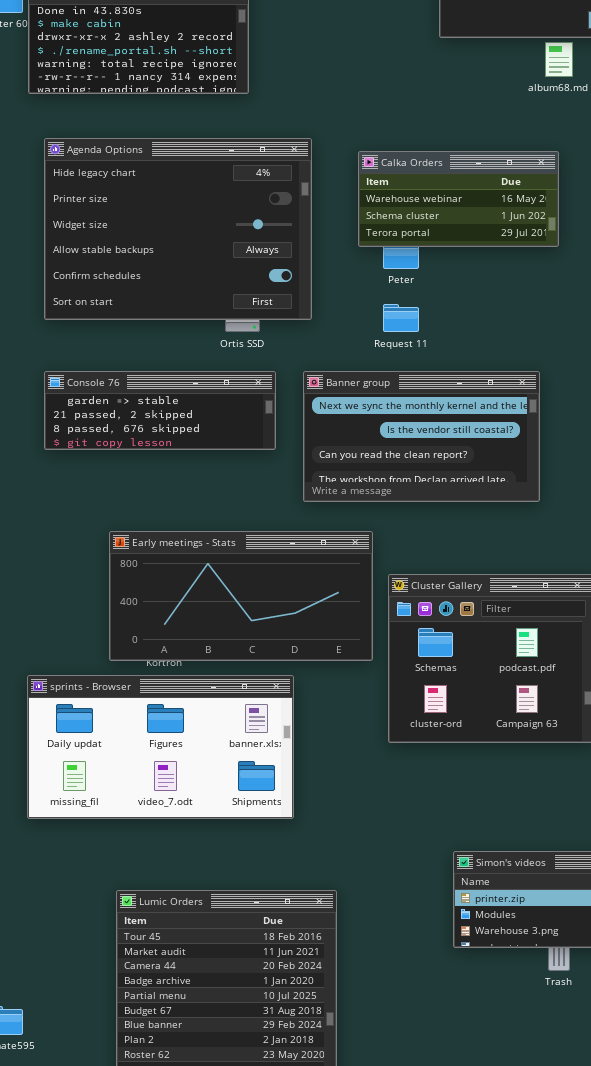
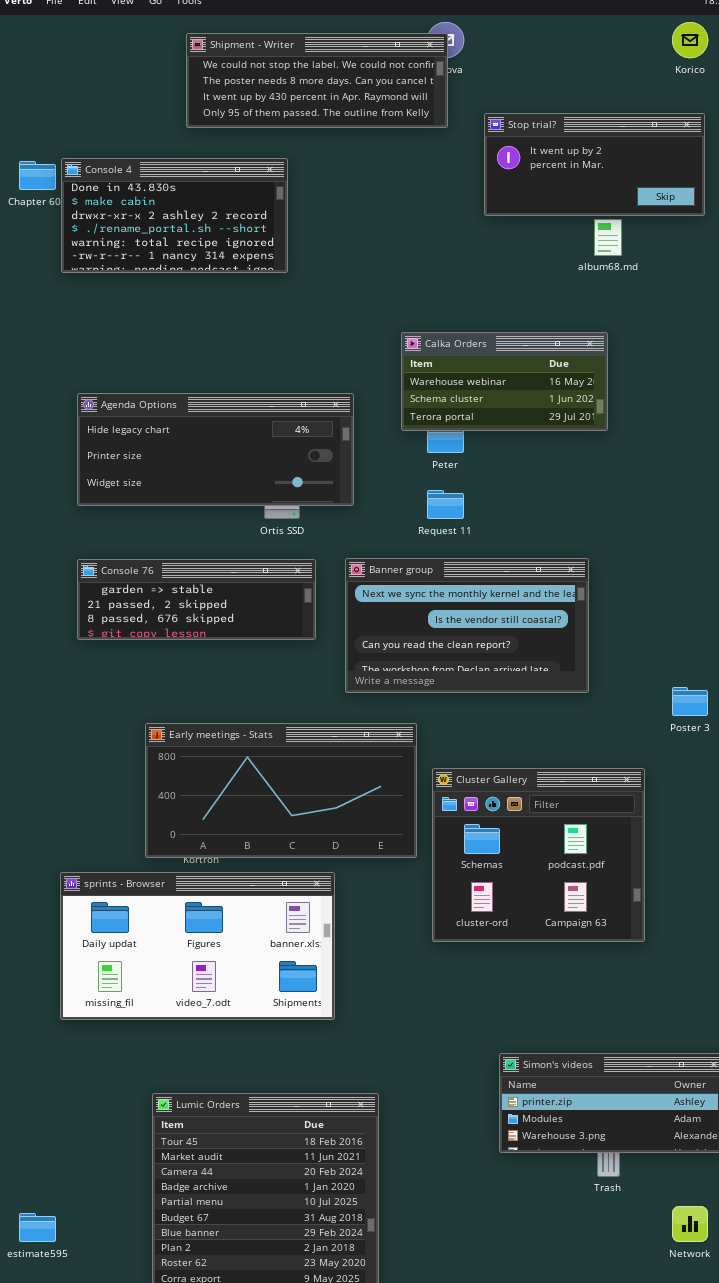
Agenda Options: [44,138,312,320] -> [77,393,354,506], resized

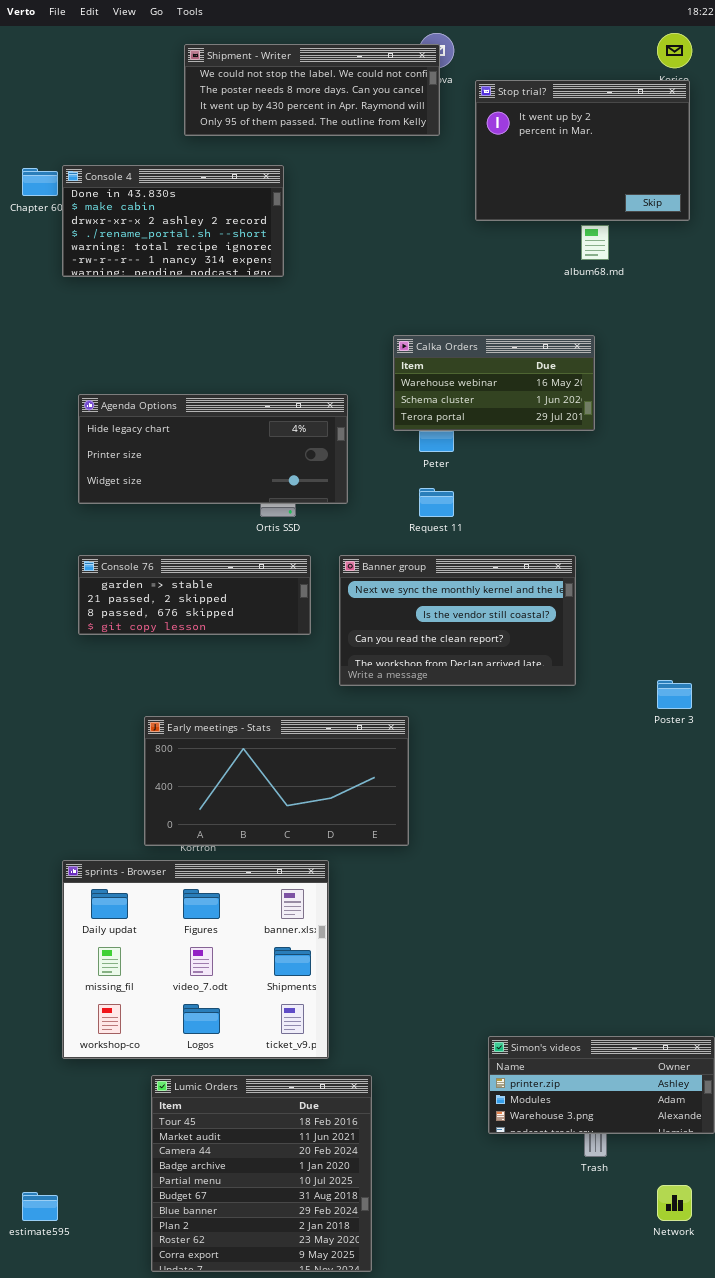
Stop trial?: [484,113,705,216] -> [475,80,690,221], resized
Cluster Gallery: [432,768,645,942] -> none, closed
sprints - Browser: [60,872,335,1020] -> [62,860,329,1059], resized

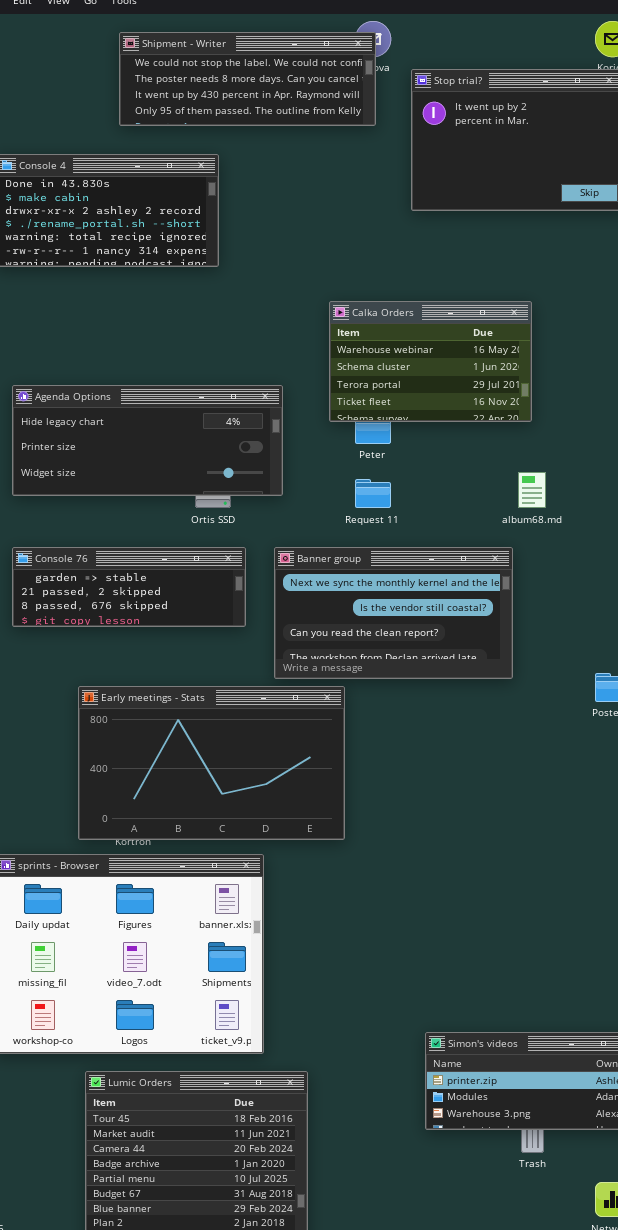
album68.md: [581,225,609,260] -> [518,472,546,508], moved
Calka Orders: [393,335,595,431] -> [329,301,532,422], resized
Early meetings - Stats: [144,716,409,846] -> [78,686,345,840], resized

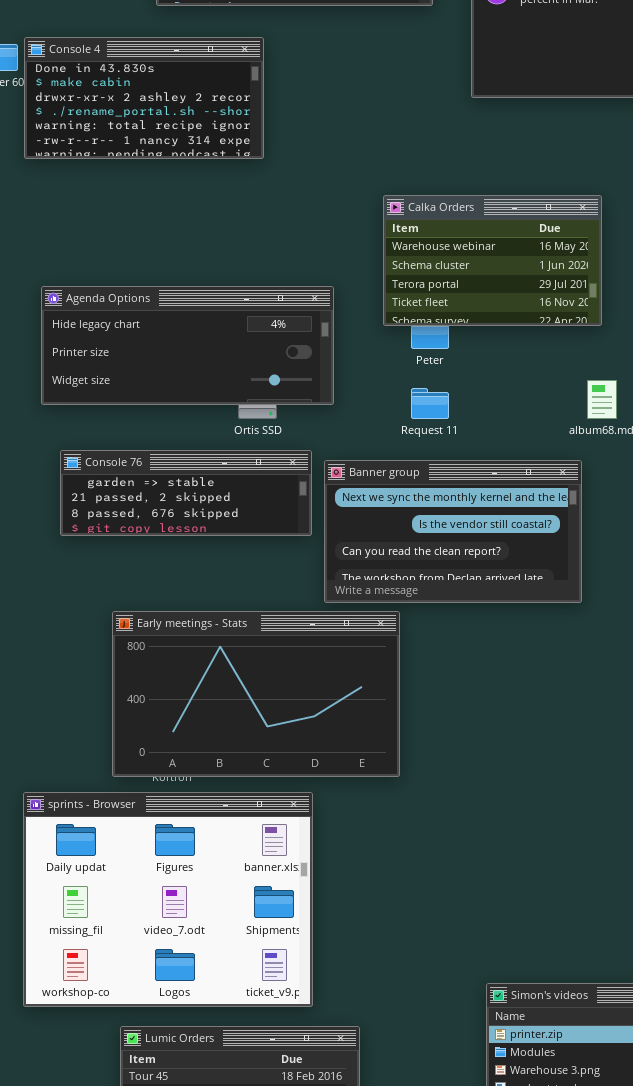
Console 76: [12,547,246,627] -> [60,450,312,536], moved

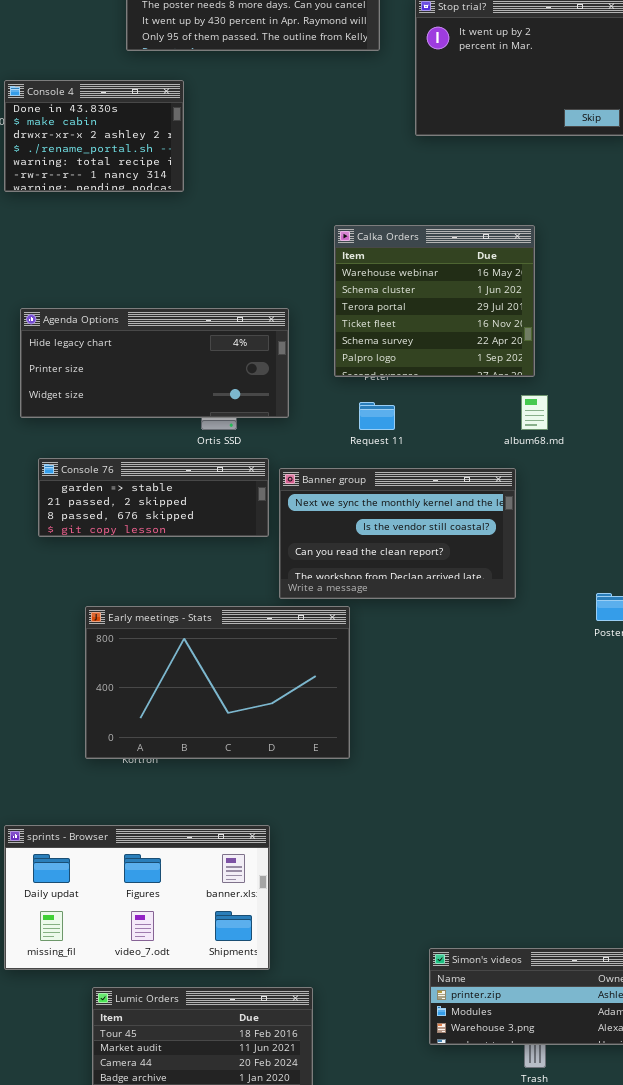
Console 4: [24,37,264,159] -> [4,80,184,192], resized
Calka Orders: [383,195,602,326] -> [334,225,535,377], resized
sprints - Browser: [23,792,313,1007] -> [4,825,270,970], resized

